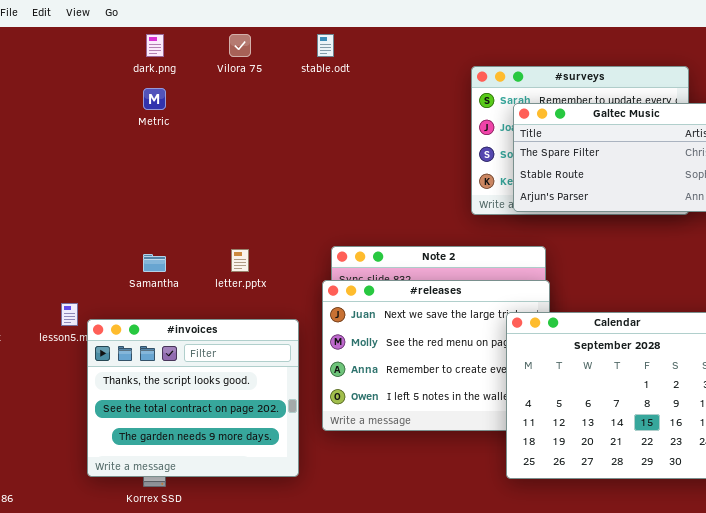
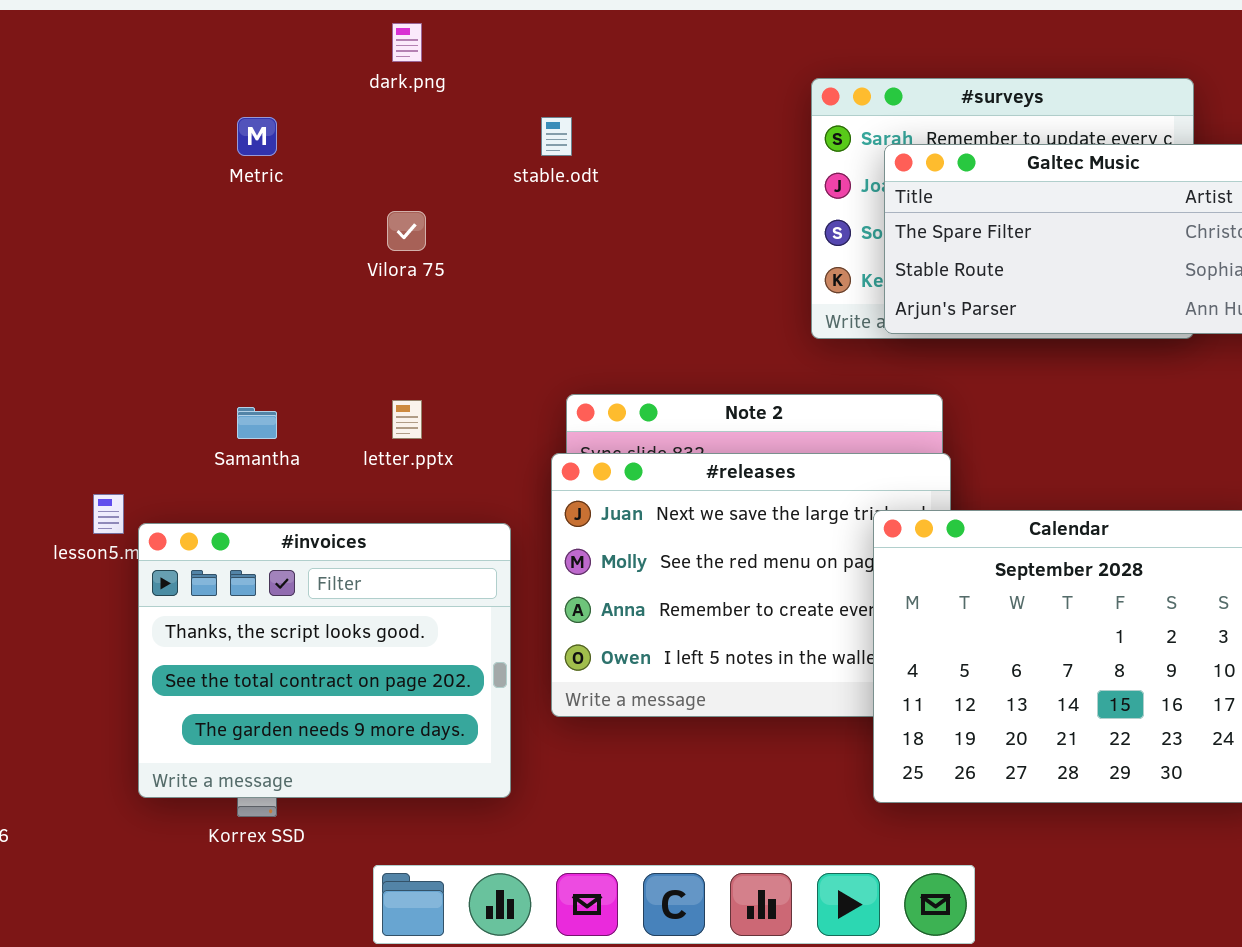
dark.png: [146,34,164,57] -> [392,23,422,62], moved
Vilora 75: [229,34,251,57] -> [387,211,426,251], moved
stable.odt: [317,34,334,57] -> [541,117,572,156], moved

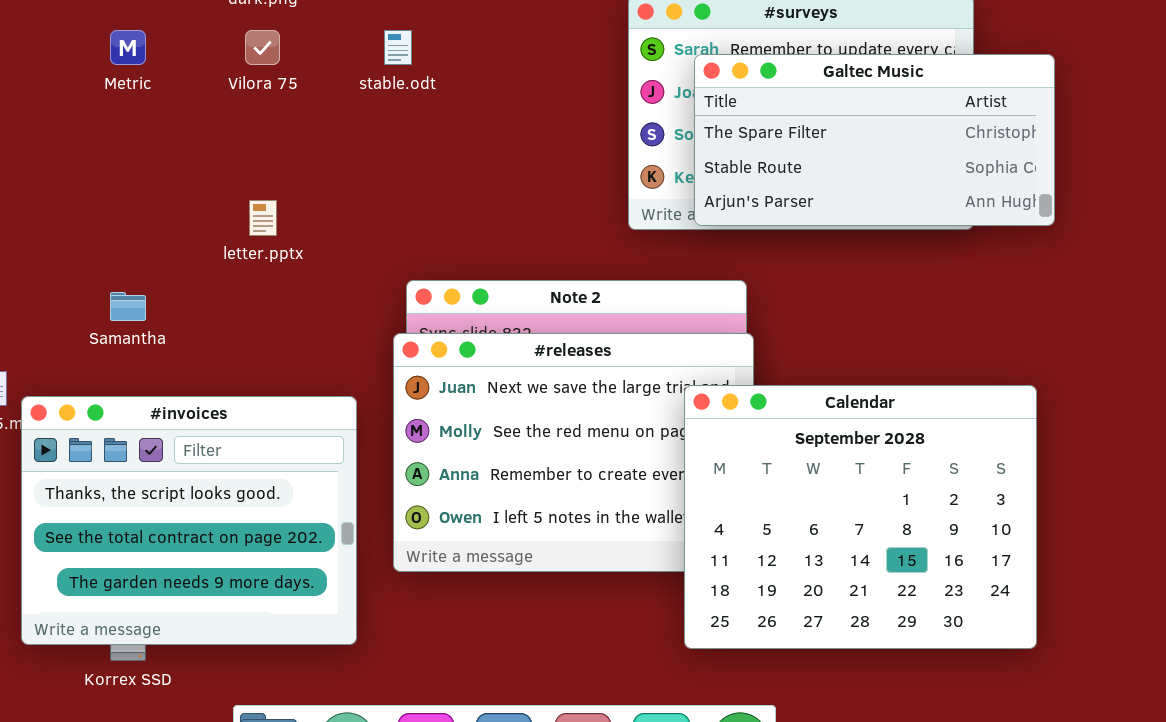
Vilora 75: [387,211,426,251] -> [245,30,280,65], moved
letter.pptx: [392,400,422,439] -> [249,200,277,236], moved

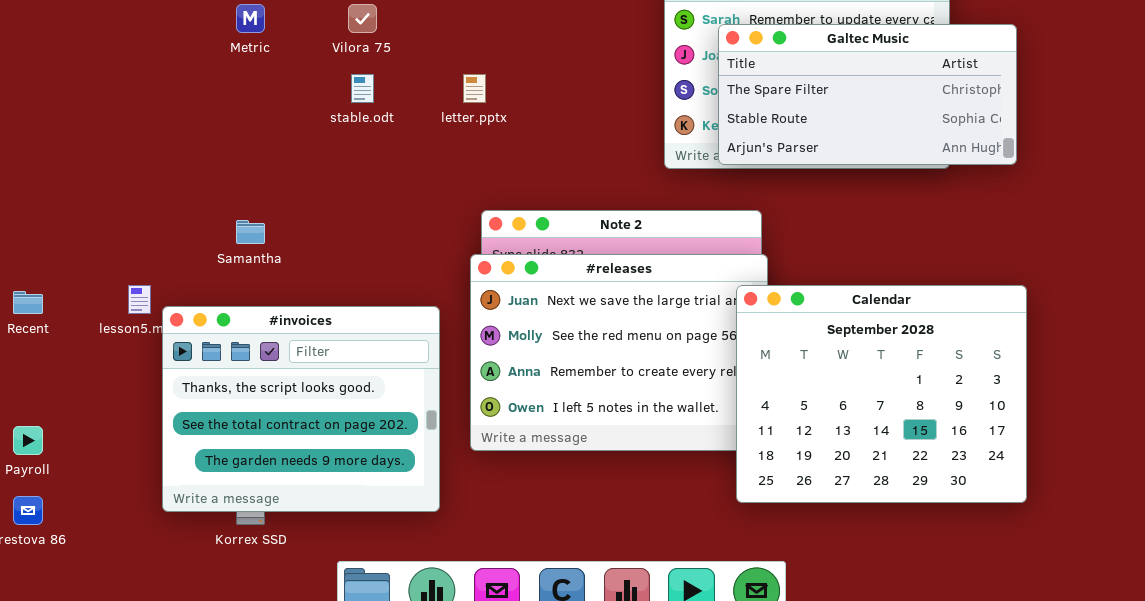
stable.odt: [384,30,412,65] -> [351,74,374,103], moved
letter.pptx: [249,200,277,236] -> [463,74,486,103], moved
Calendar: [684,385,1037,649] -> [736,285,1027,503], moved

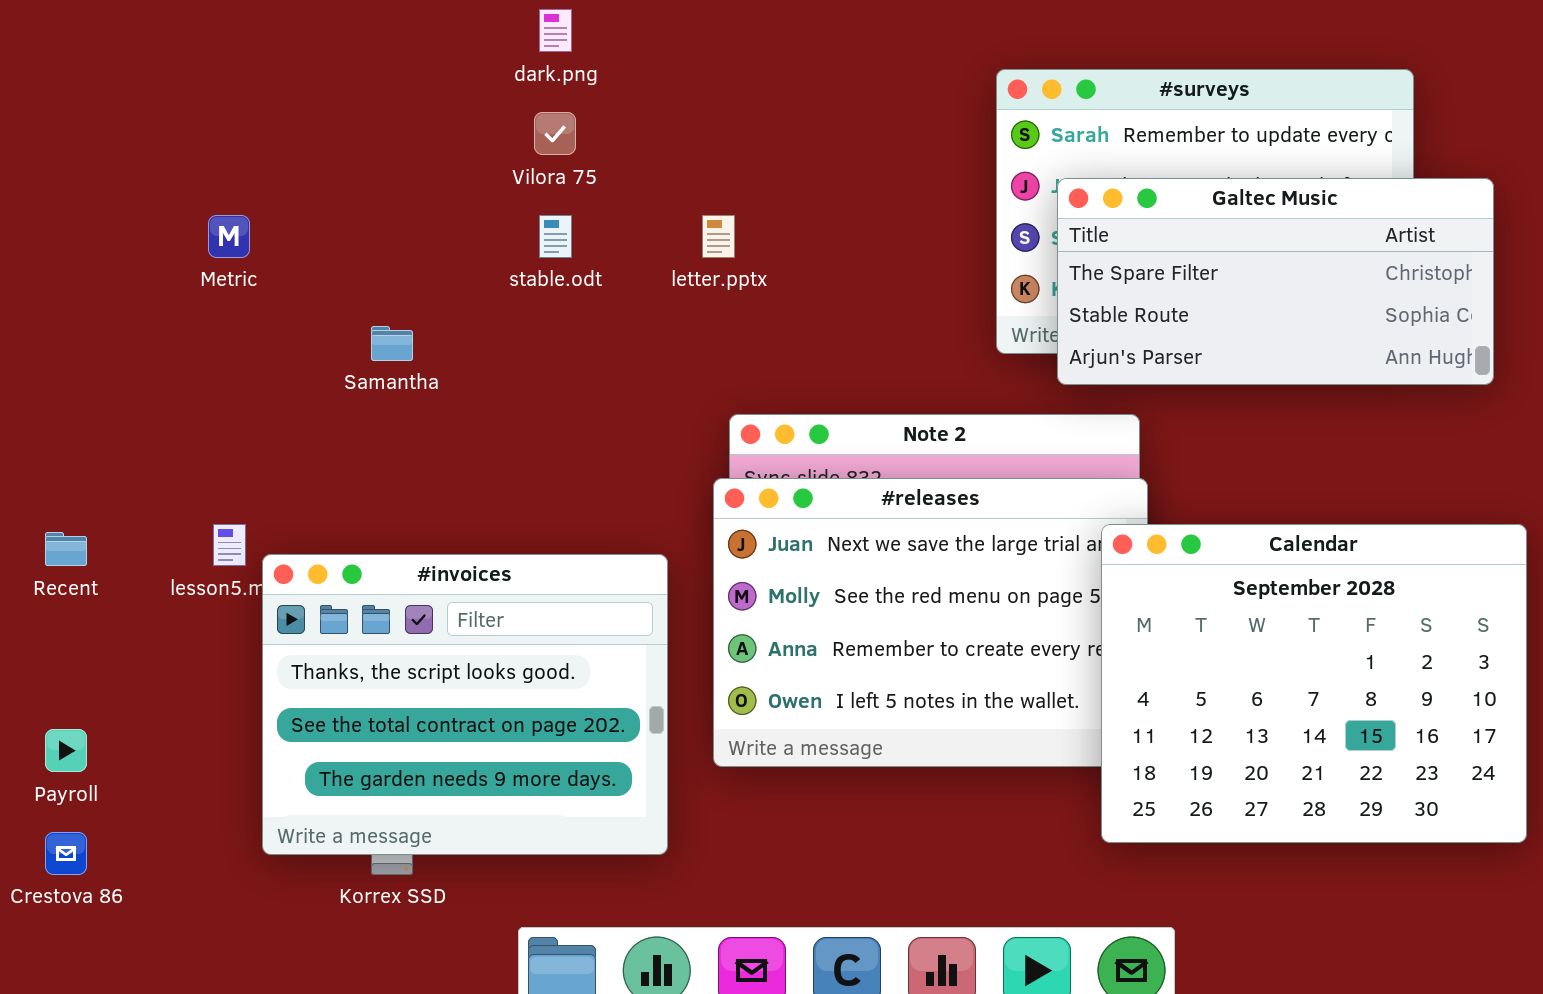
Metric: [236,4,265,33] -> [208,215,250,258], moved
Galtec Music: [718,24,1017,165] -> [1057,178,1494,385], moved
Samantha: [236,220,265,244] -> [371,326,413,361], moved

